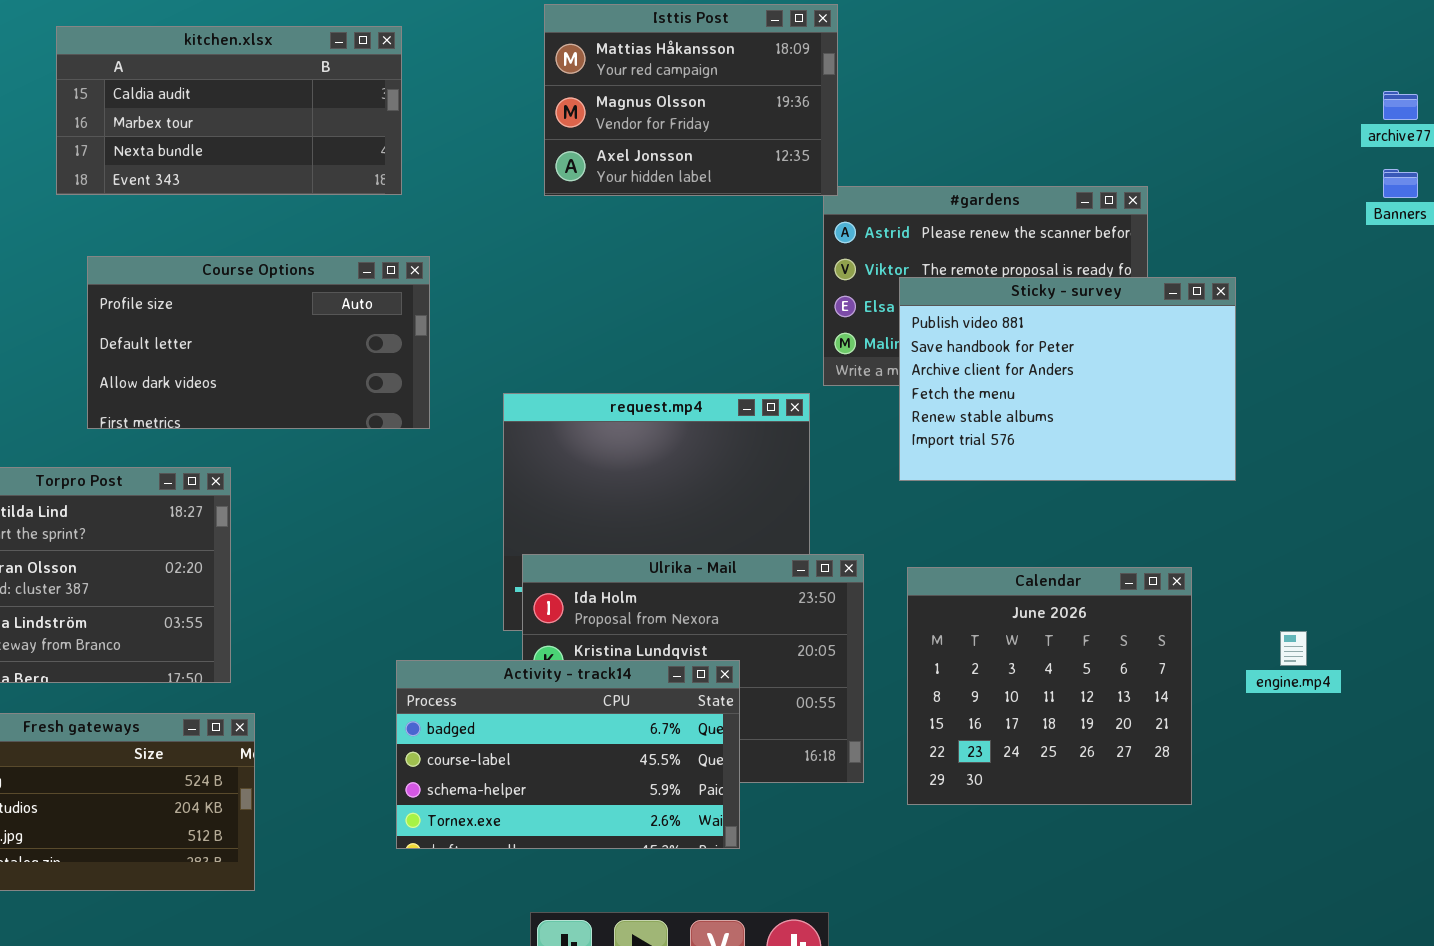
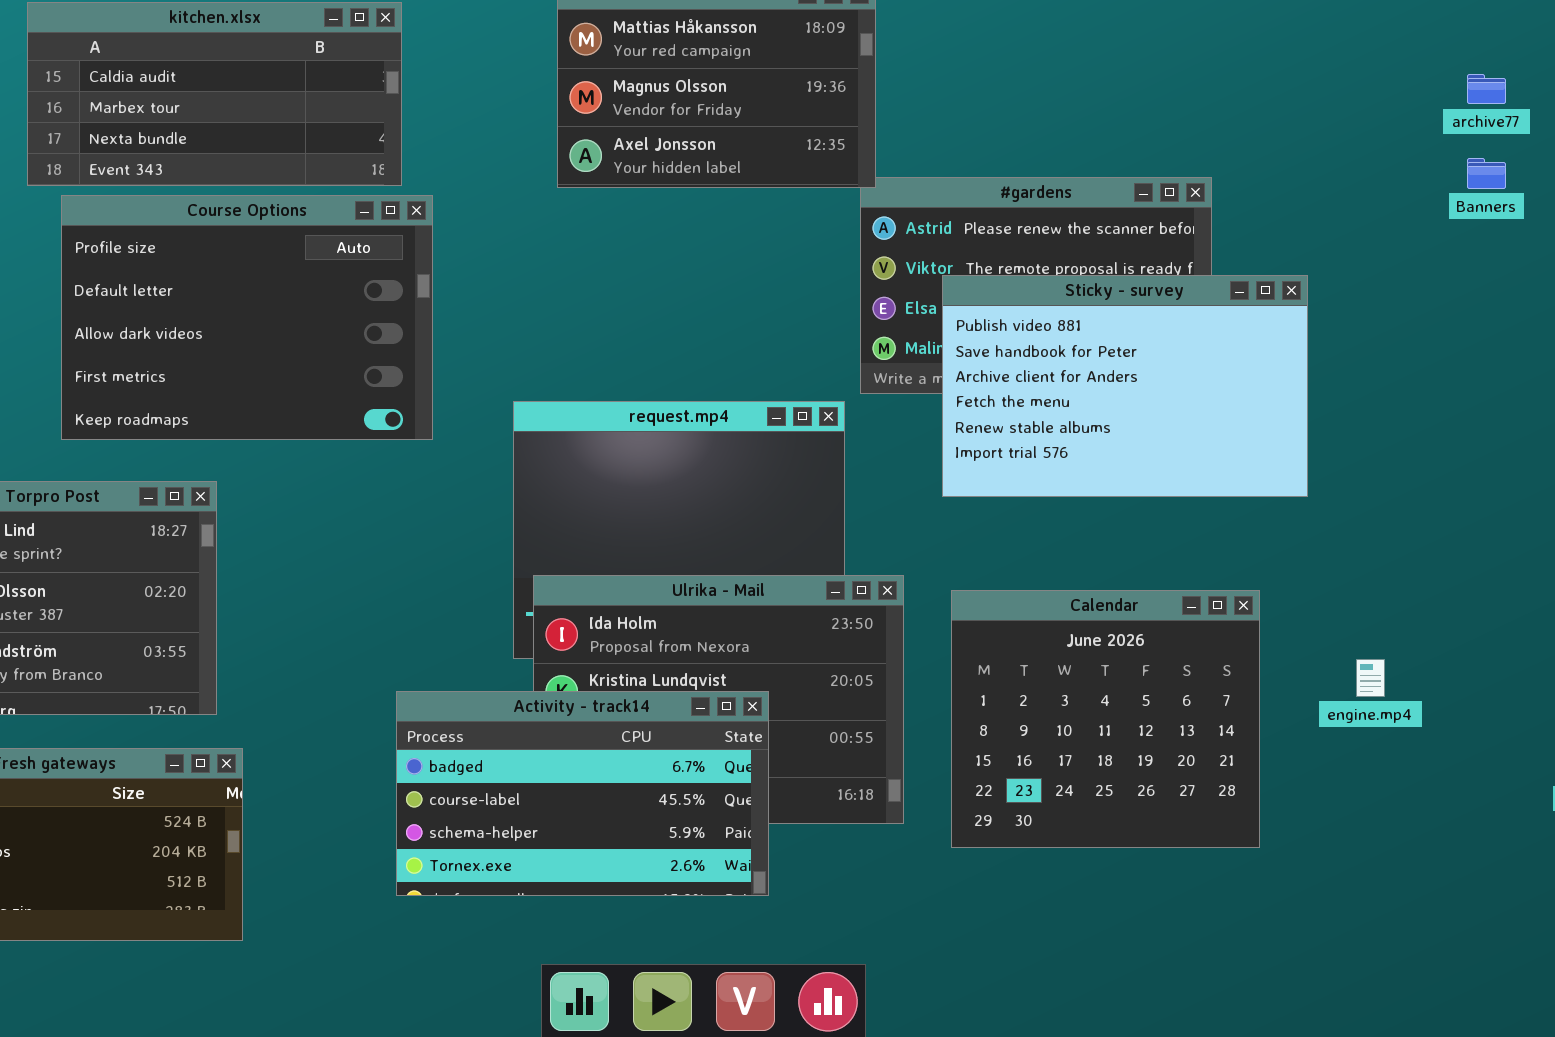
Course Options: [87,256,430,429] -> [61,195,433,440], resized

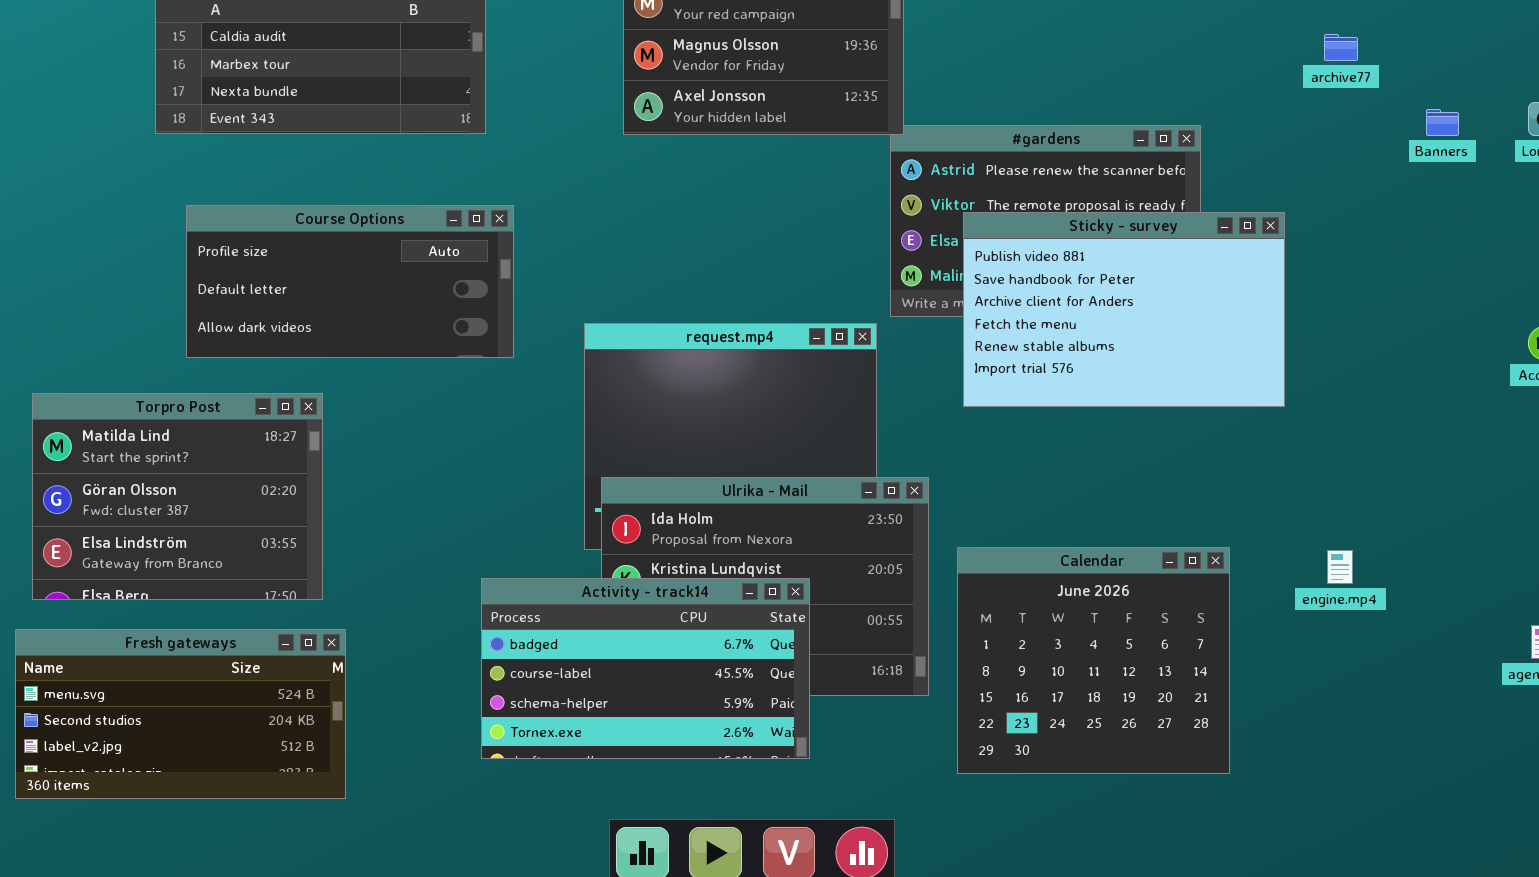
archive77: [1467,74,1506,104] -> [1324,34,1358,61], moved
Course Options: [61,195,433,440] -> [186,205,514,358], resized
Calendar: [951,590,1260,848] -> [957,547,1230,774], moved

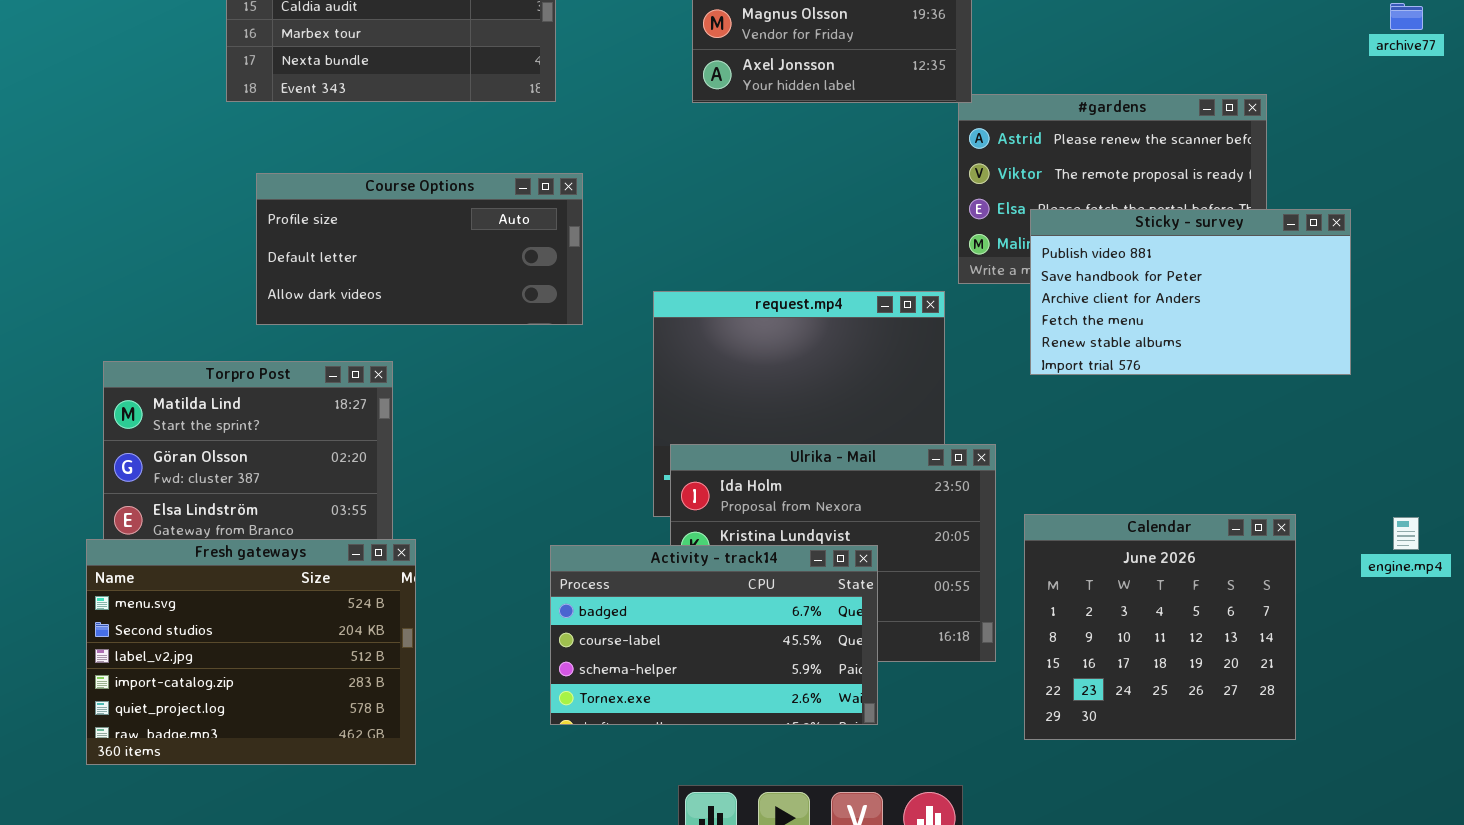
Sticky - survey: [963,212,1285,407] -> [1030,209,1351,375], resized
Fresh gateways: [15,629,346,799] -> [86,539,416,765], resized

